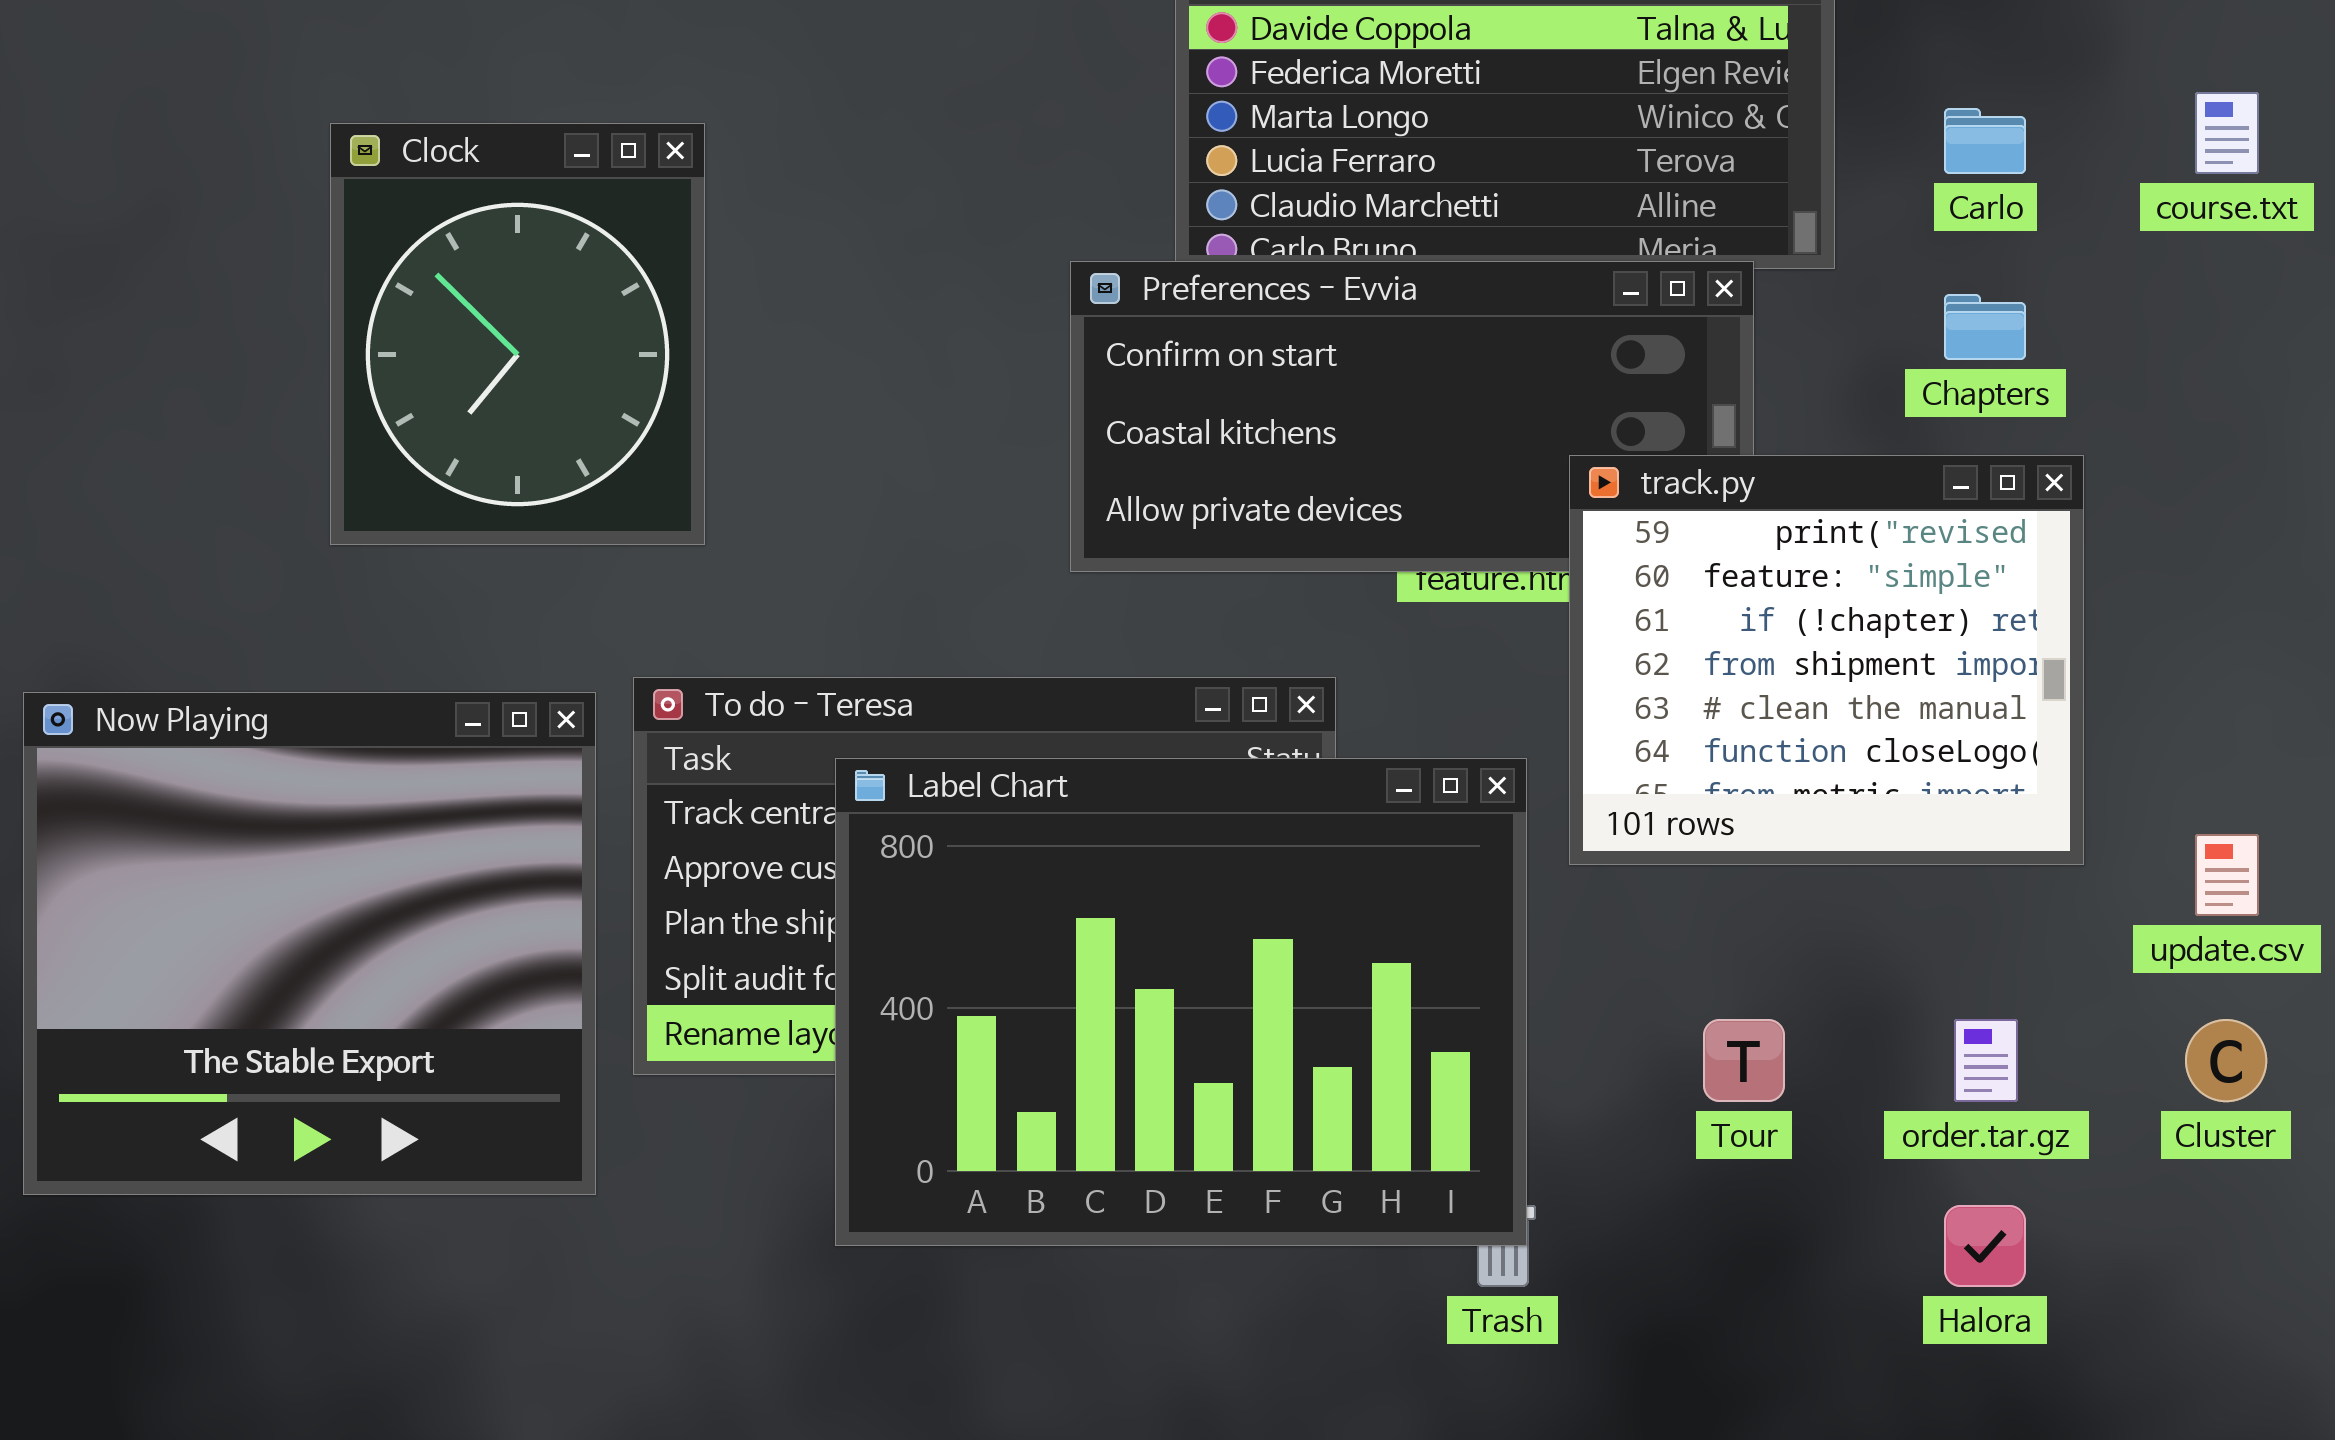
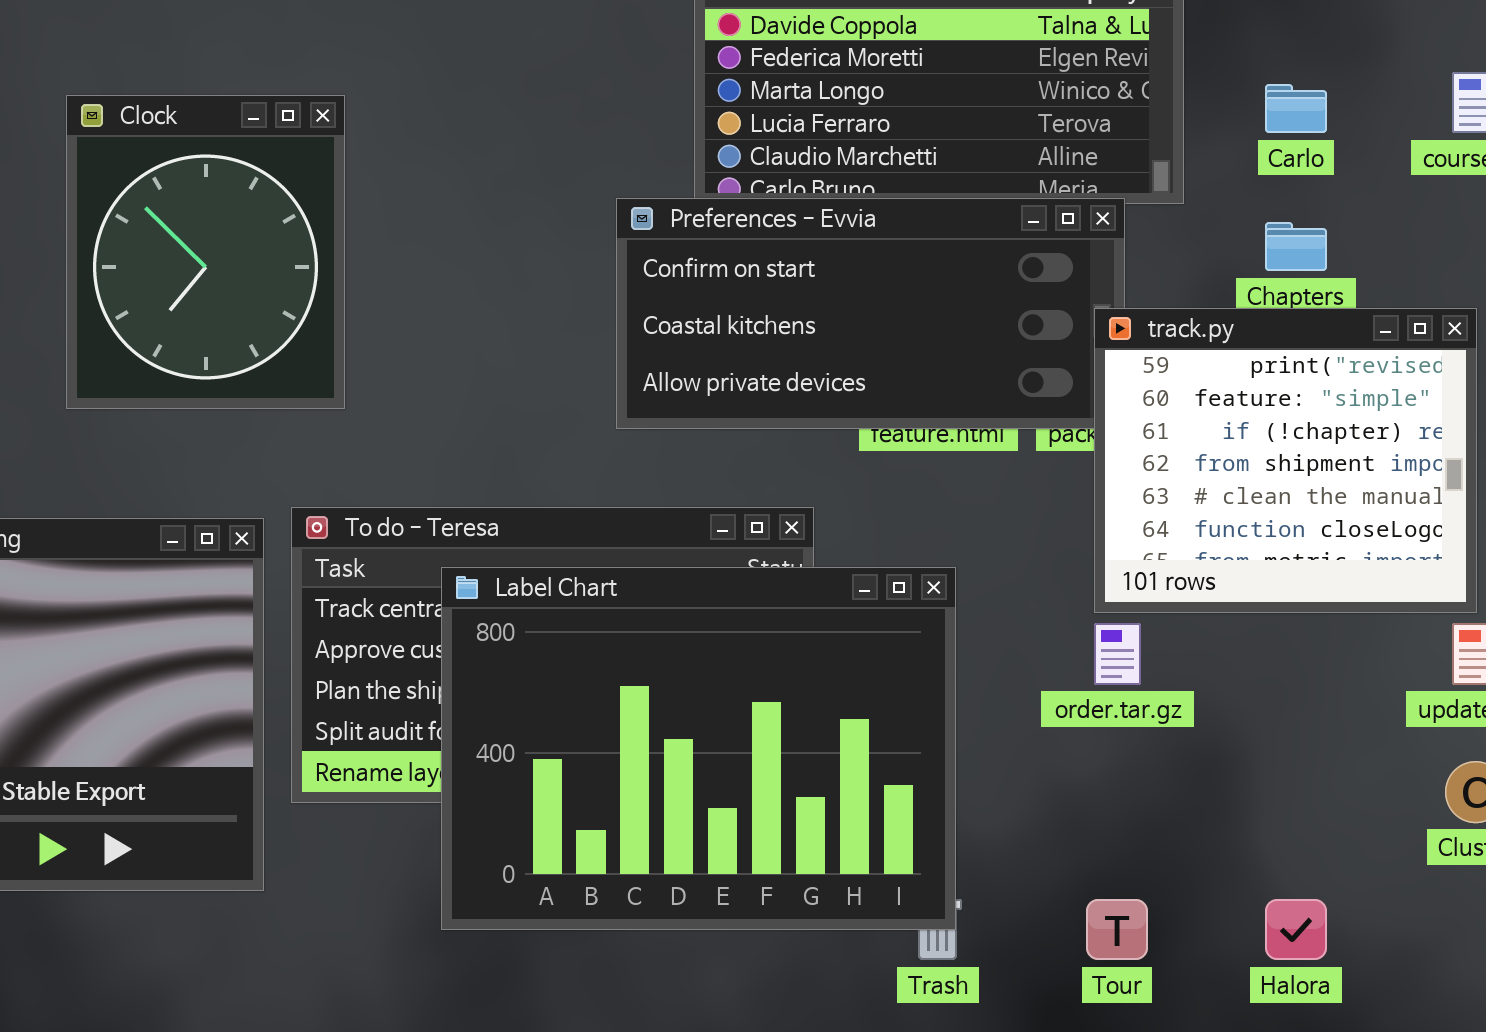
track.py: [1569,455,2084,865] -> [1094,308,1477,613], moved
Tour: [1703,1019,1785,1102] -> [1086,899,1148,960], moved
order.tar.gz: [1954,1019,2018,1102] -> [1094,623,1141,685], moved

